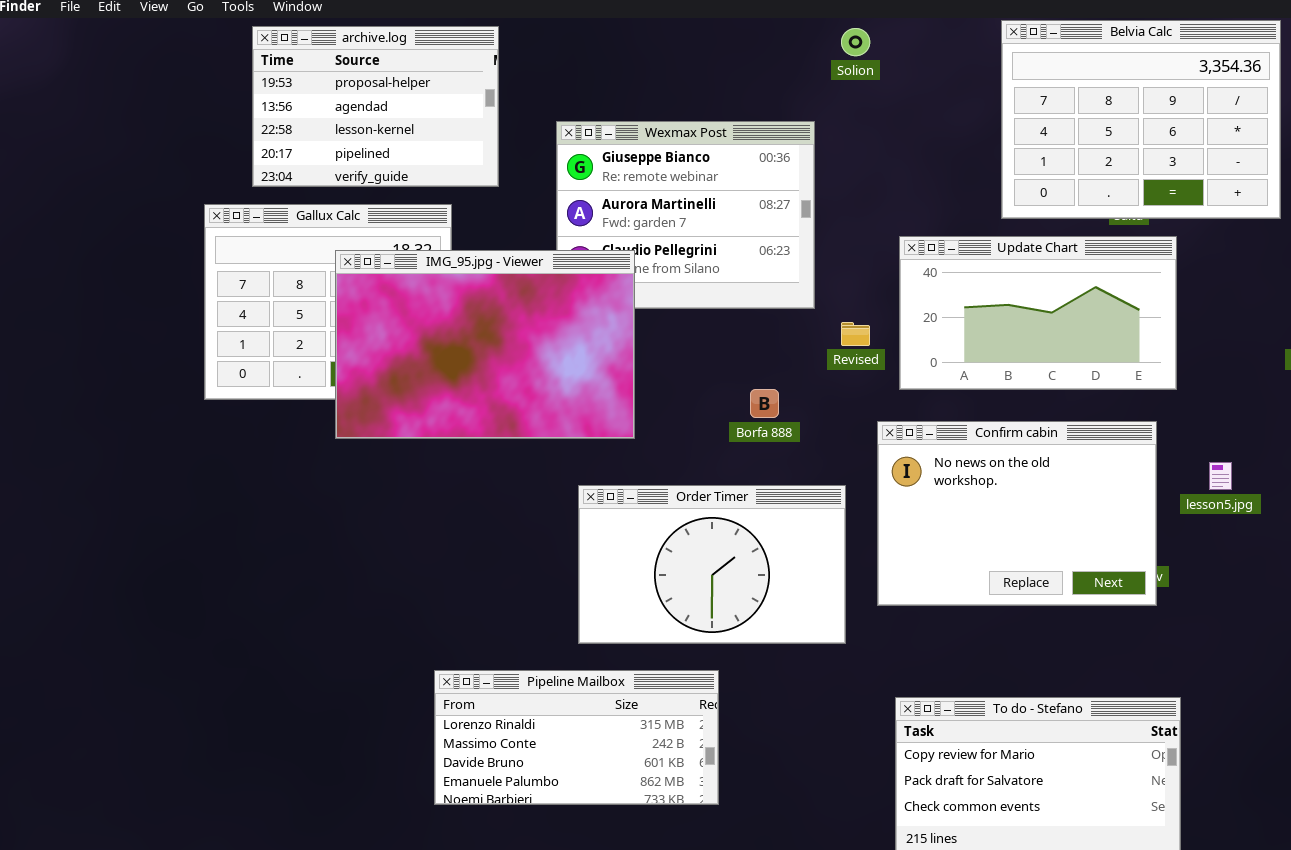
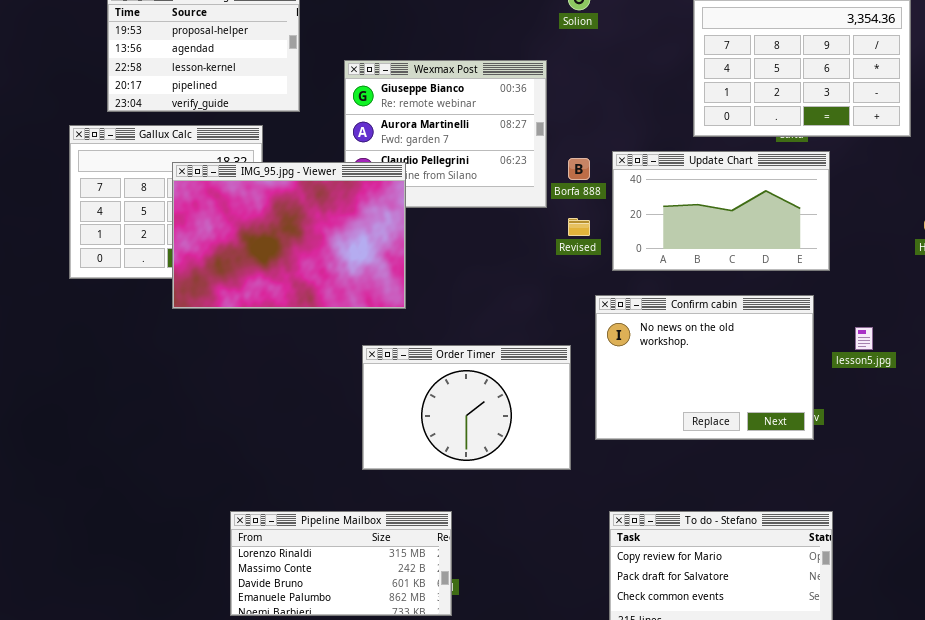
Borfa 888: [750,389,779,418] -> [568,158,590,180], moved
Pipeline Mailbox: [434,670,719,805] -> [230,511,452,616], moved

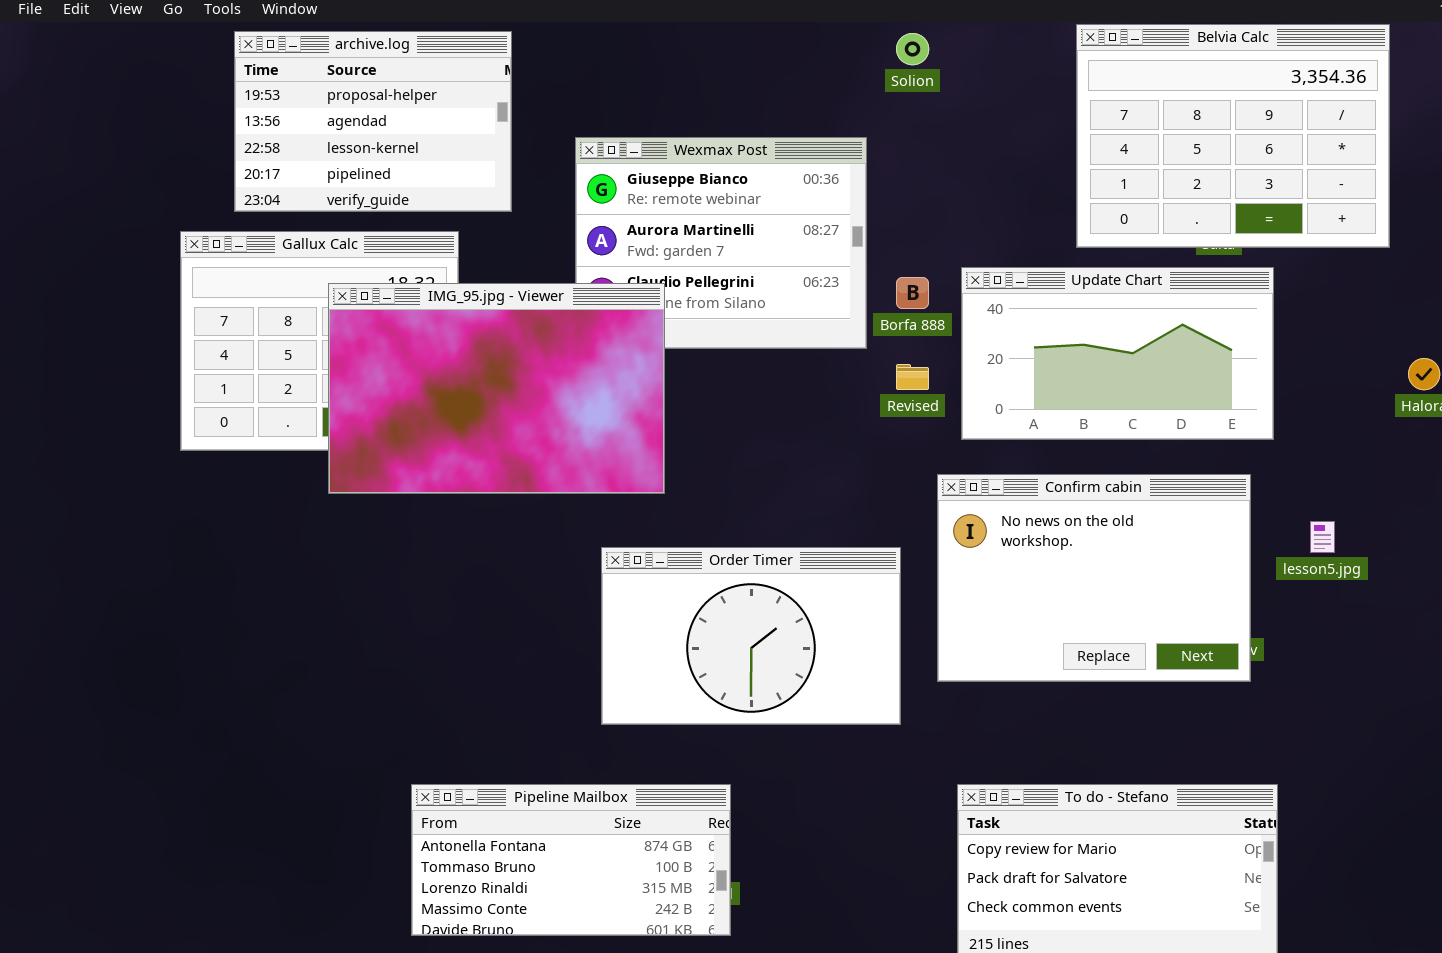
Pipeline Mailbox: [230,511,452,616] -> [411,784,731,936], scrolled up 2 rows

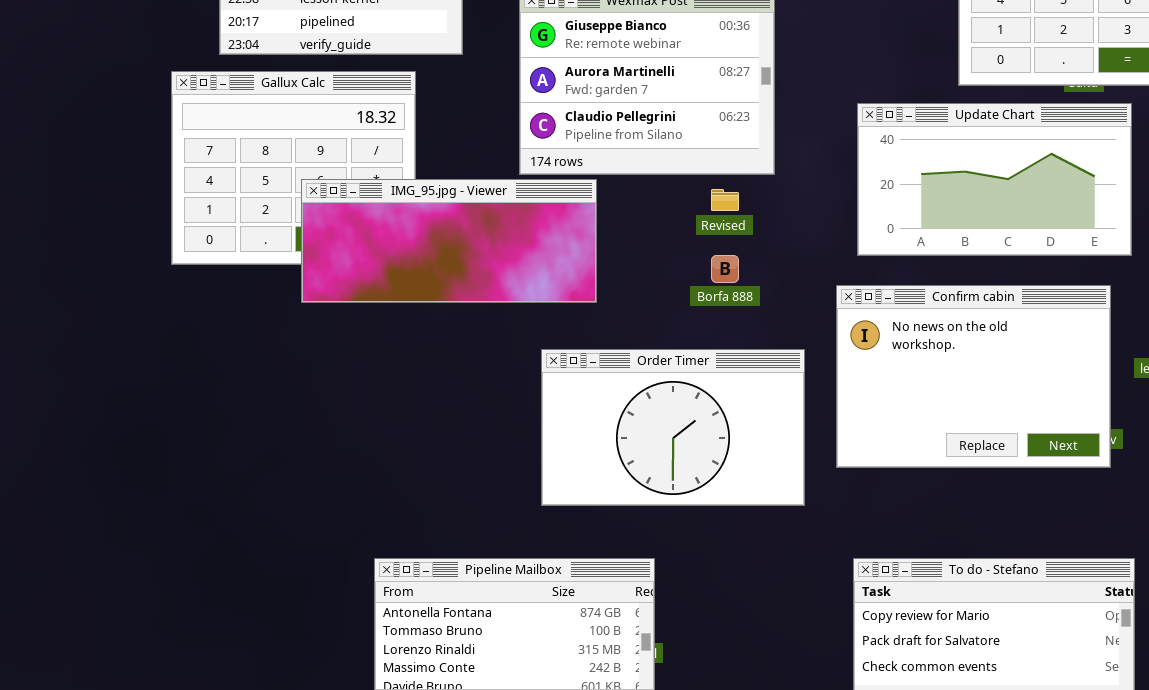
Borfa 888: [896,277,929,309] -> [711,255,739,283], moved
IMG_95.jpg - Viewer: [328,283,665,494] -> [301,179,597,303], resized
Revised: [896,364,929,390] -> [711,189,739,211], moved

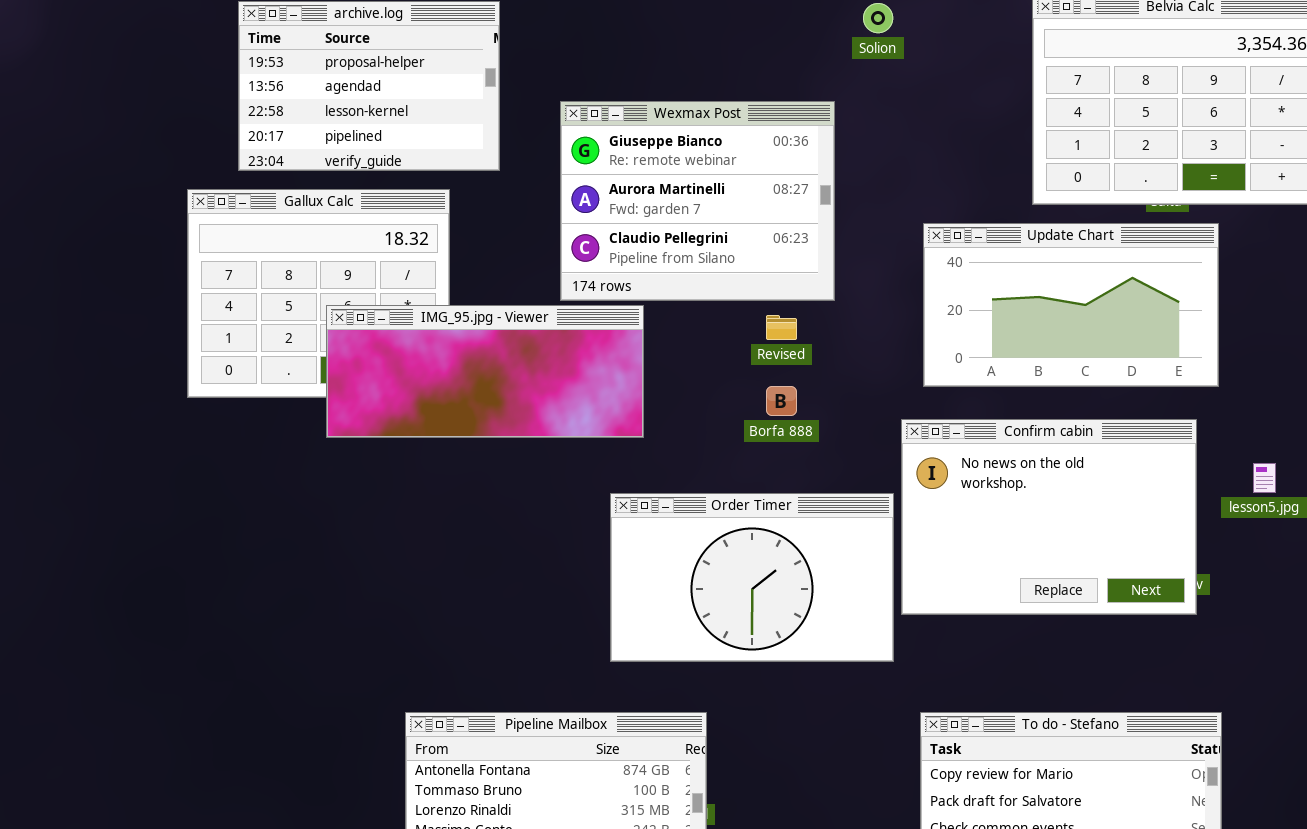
Order Timer: [541,349,805,506] -> [610,493,894,662], moved

